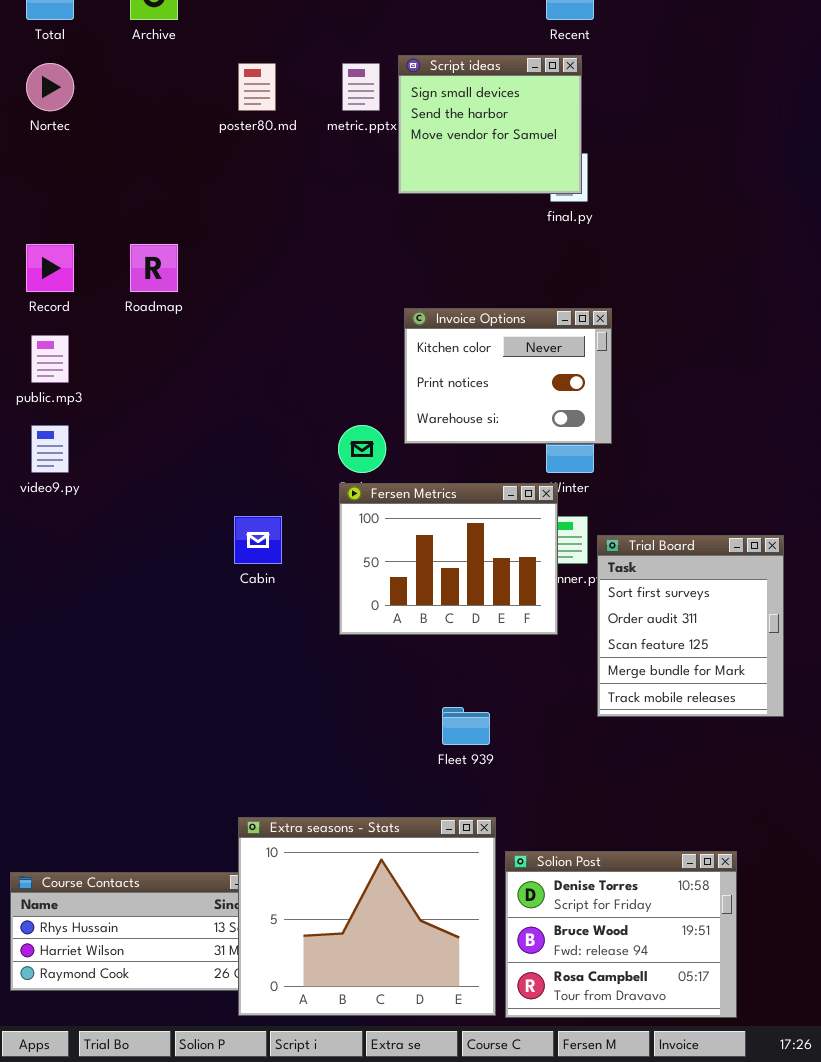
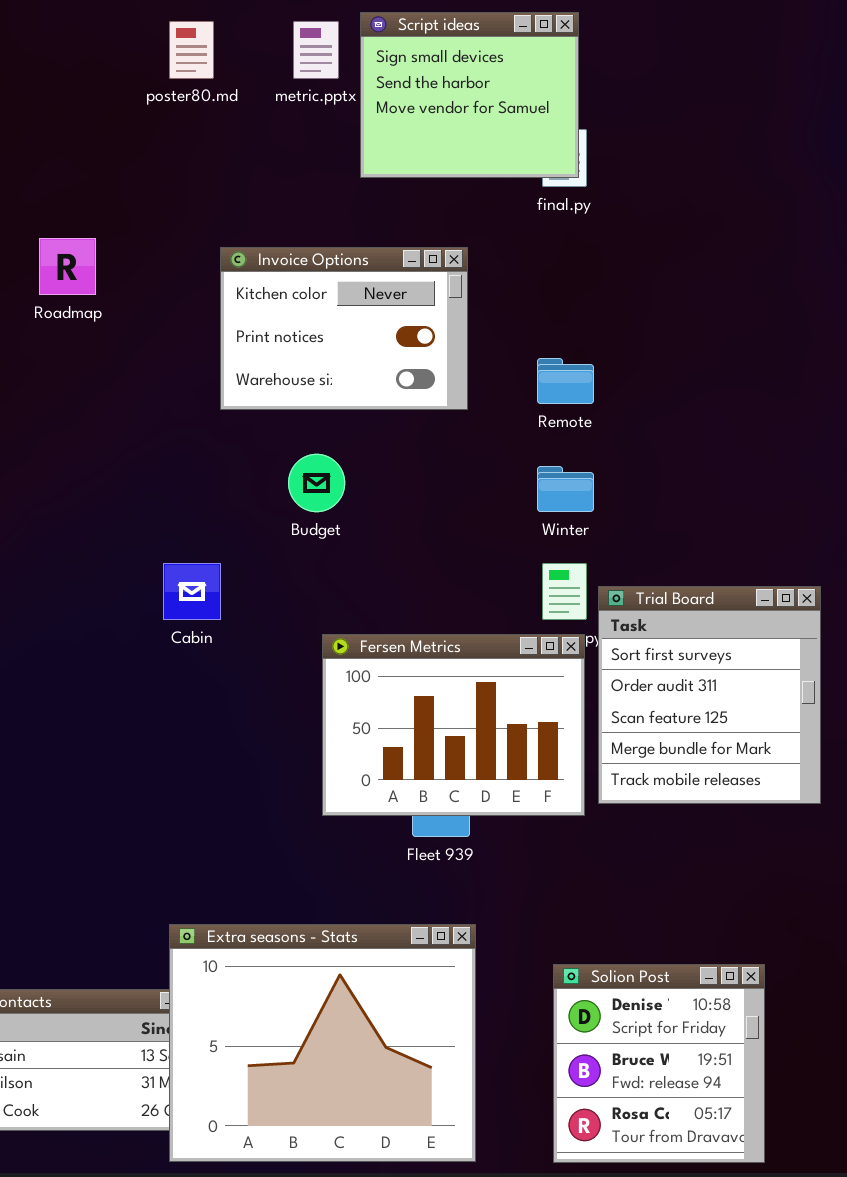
Invoice Options: [404,308,612,444] -> [220,247,468,410], moved
Fersen Metrics: [339,483,558,635] -> [322,634,585,816], moved
Solion Post: [505,851,737,1018] -> [553,964,765,1163], resized

